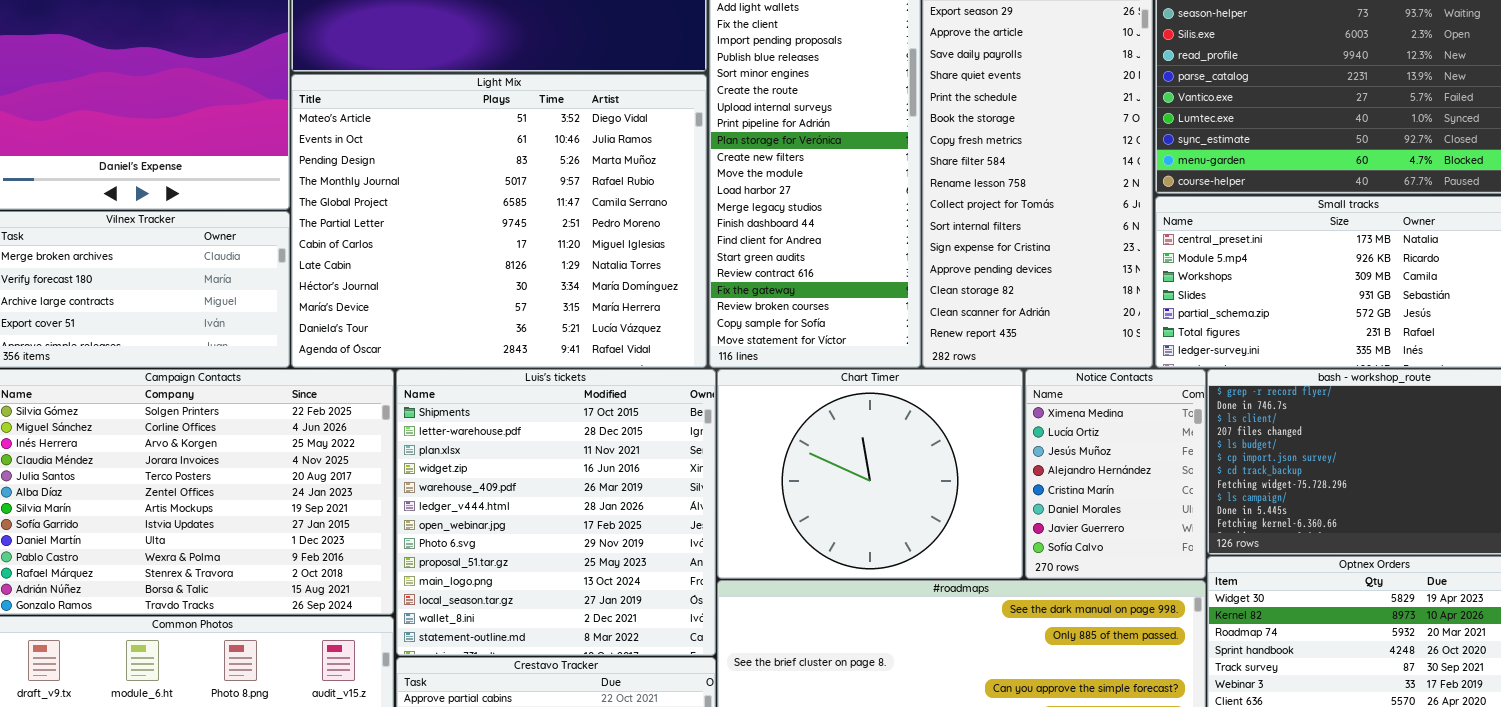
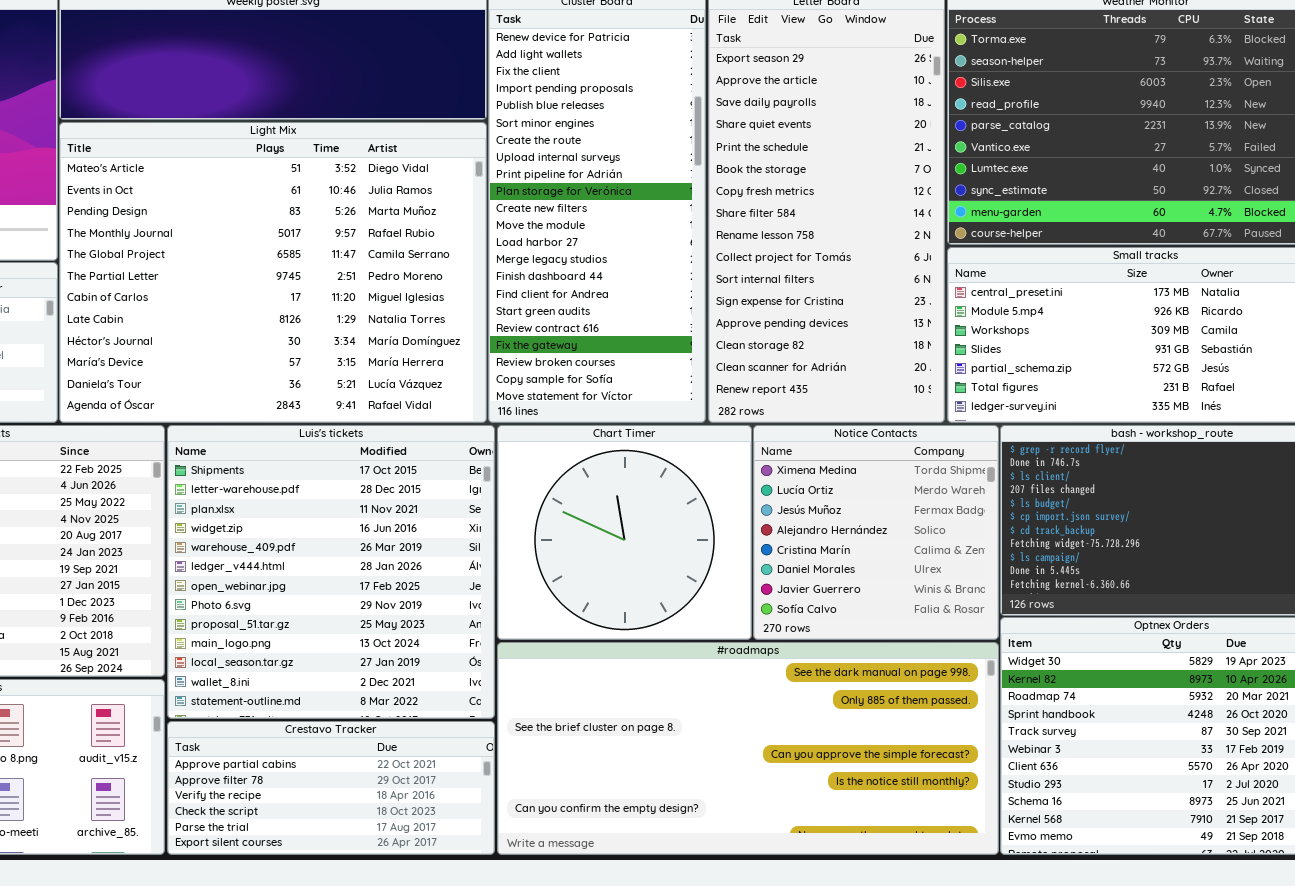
Chart Timer: [717,369,1023,579] -> [497,425,752,640], resized
Notice Contacts: [1025,369,1206,579] -> [753,425,999,640], resized

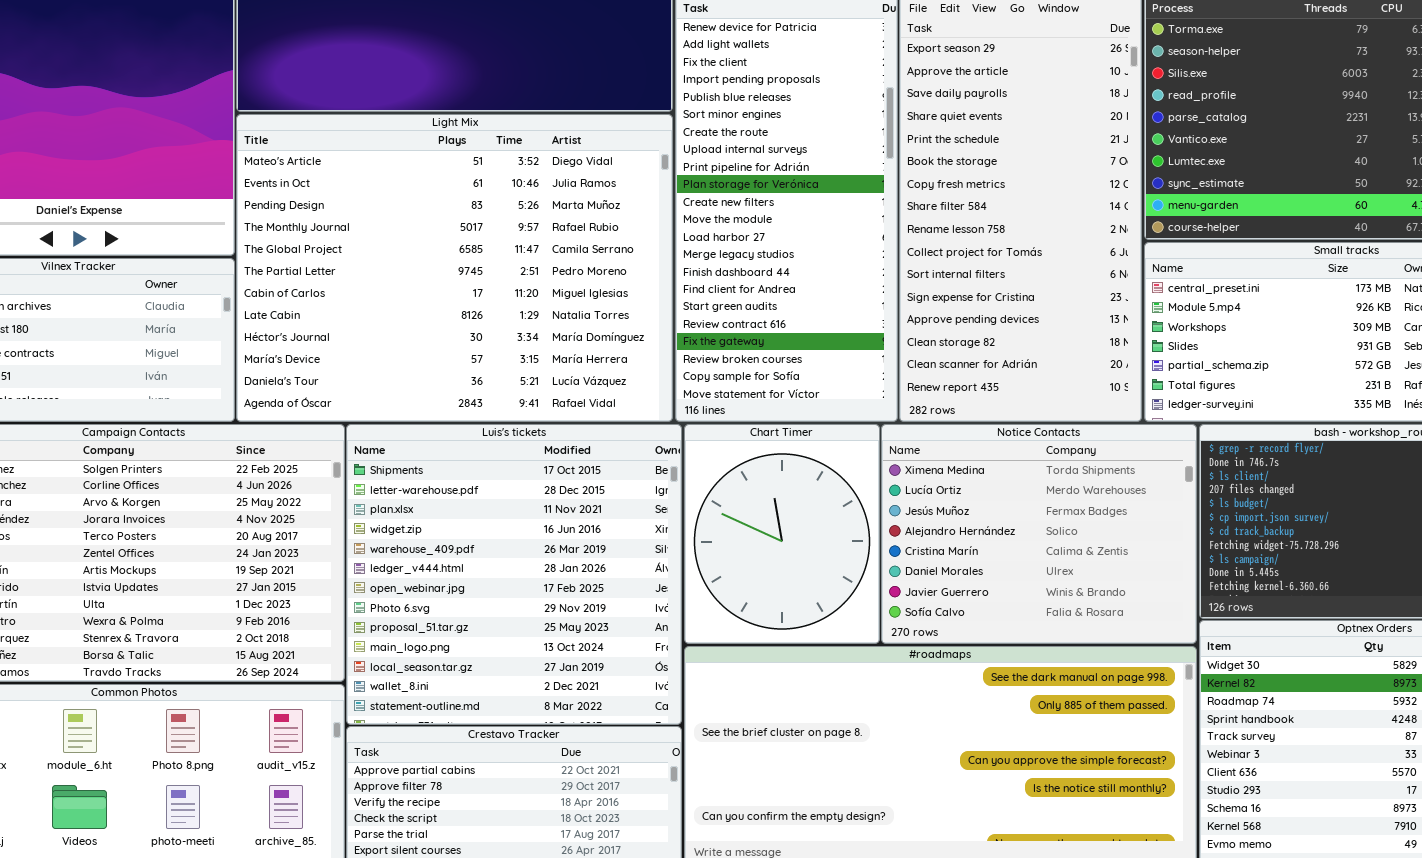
Chart Timer: [497,425,752,640] -> [684,424,880,644], resized
Notice Contacts: [753,425,999,640] -> [881,424,1197,644], resized

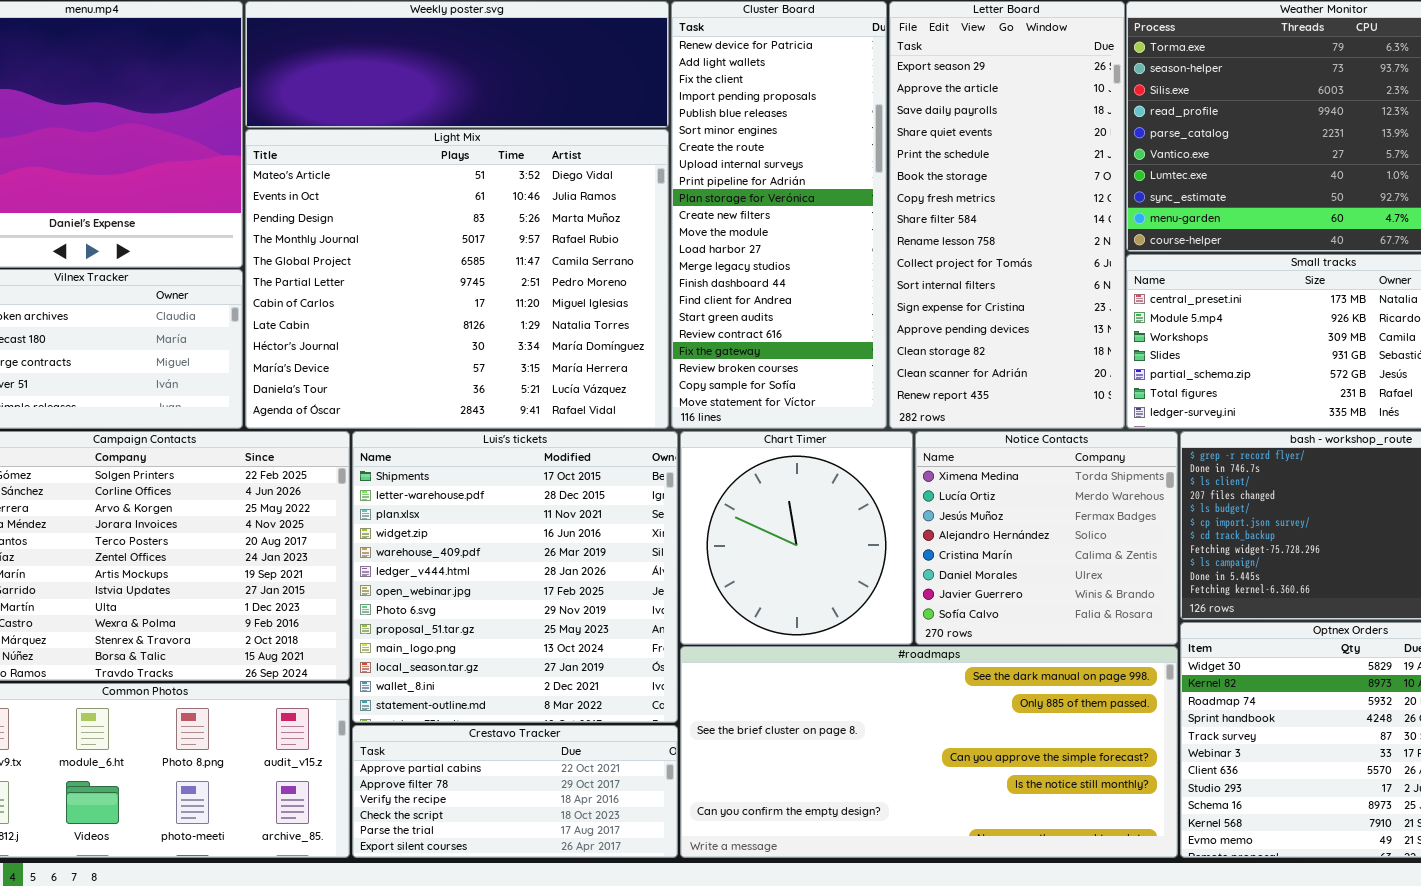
Chart Timer: [684,424,880,644] -> [680,431,913,645], resized
Notice Contacts: [881,424,1197,644] -> [915,431,1178,645], resized

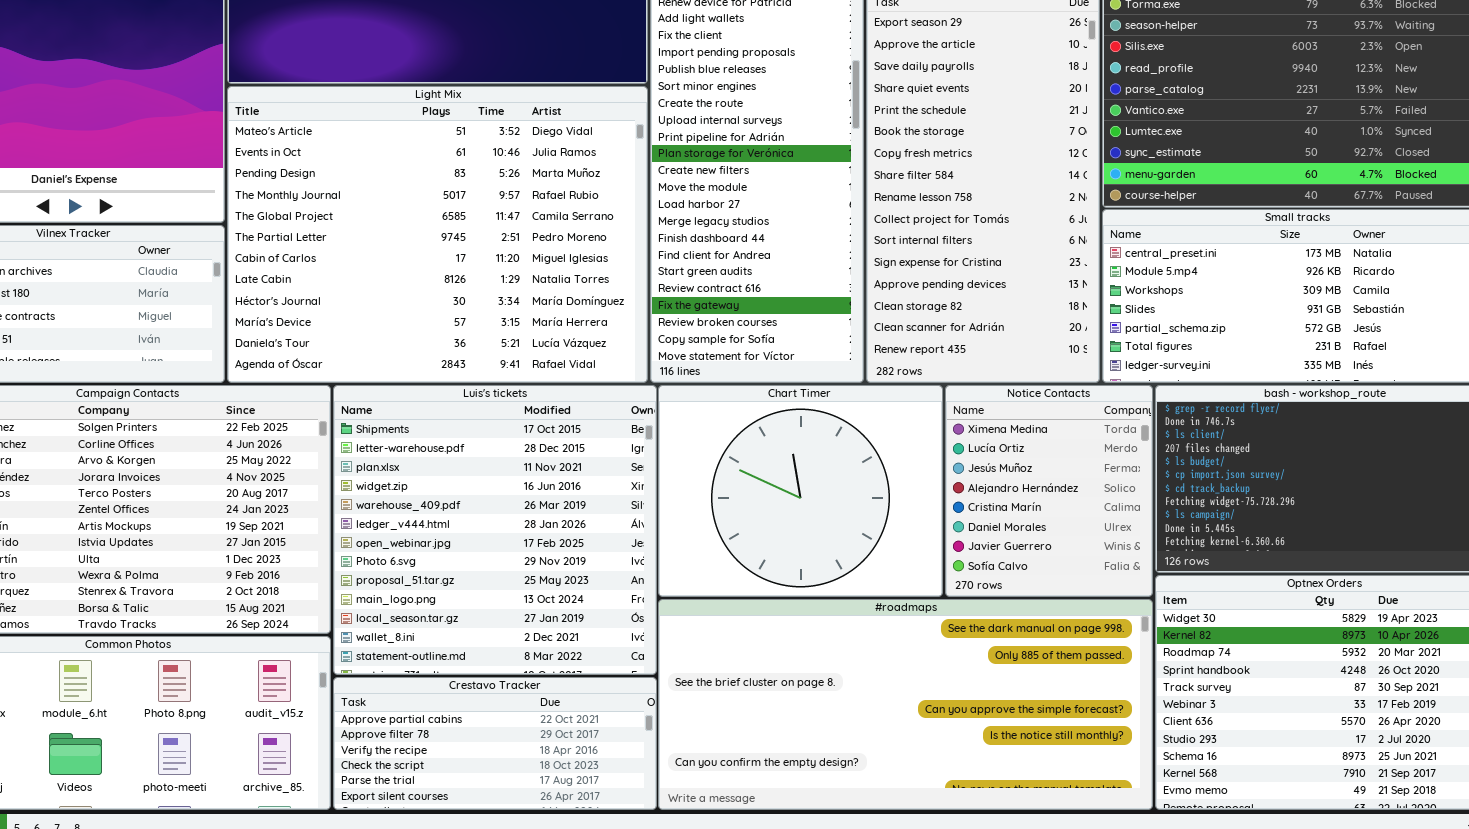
Chart Timer: [680,431,913,645] -> [658,385,943,597], resized
Notice Contacts: [915,431,1178,645] -> [945,385,1153,597], resized

